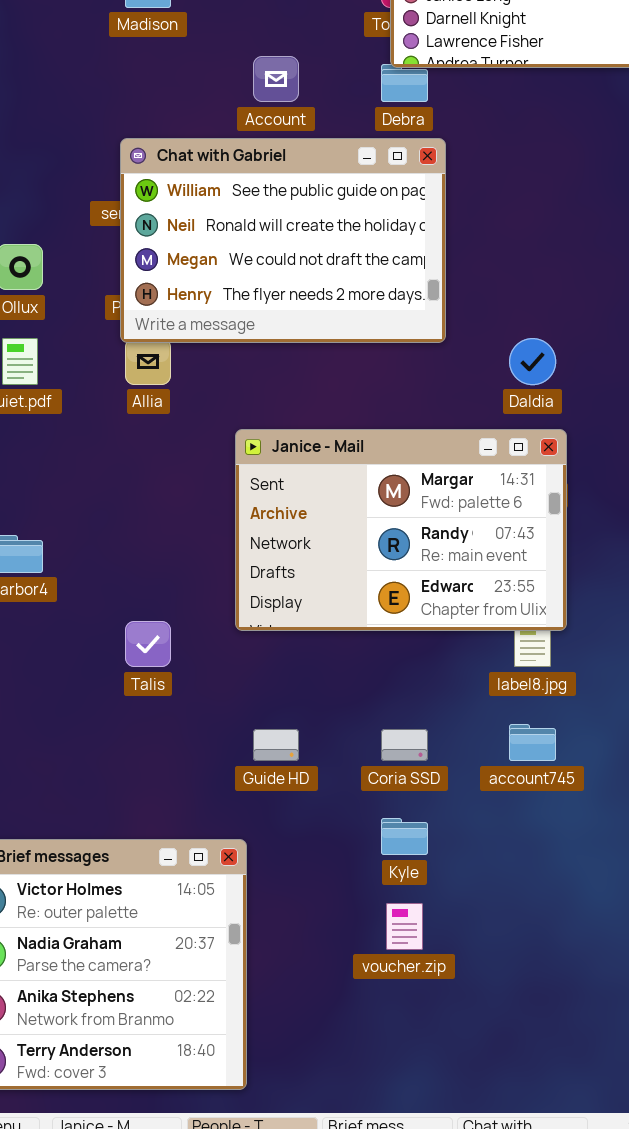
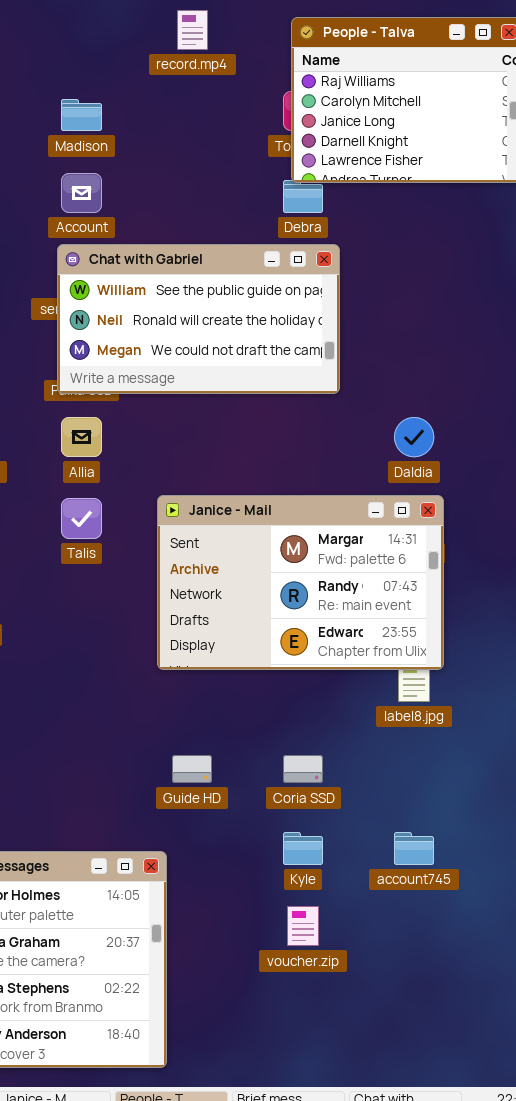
Account: [253,56,299,102] -> [61,173,102,213], moved
Chat with Gabriel: [120,138,446,343] -> [57,244,340,394], resized
Talis: [125,621,171,667] -> [61,498,102,539], moved
account745: [509,724,556,761] -> [394,832,434,865], moved

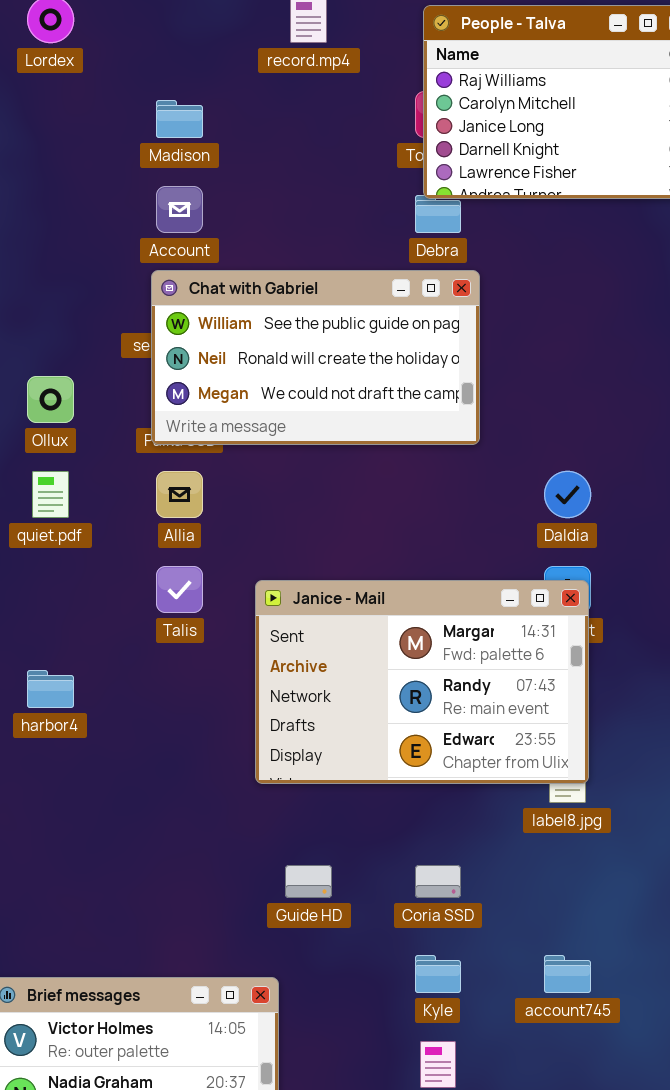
Janice - Mail: [157,495,444,670] -> [255,580,589,784], moved

